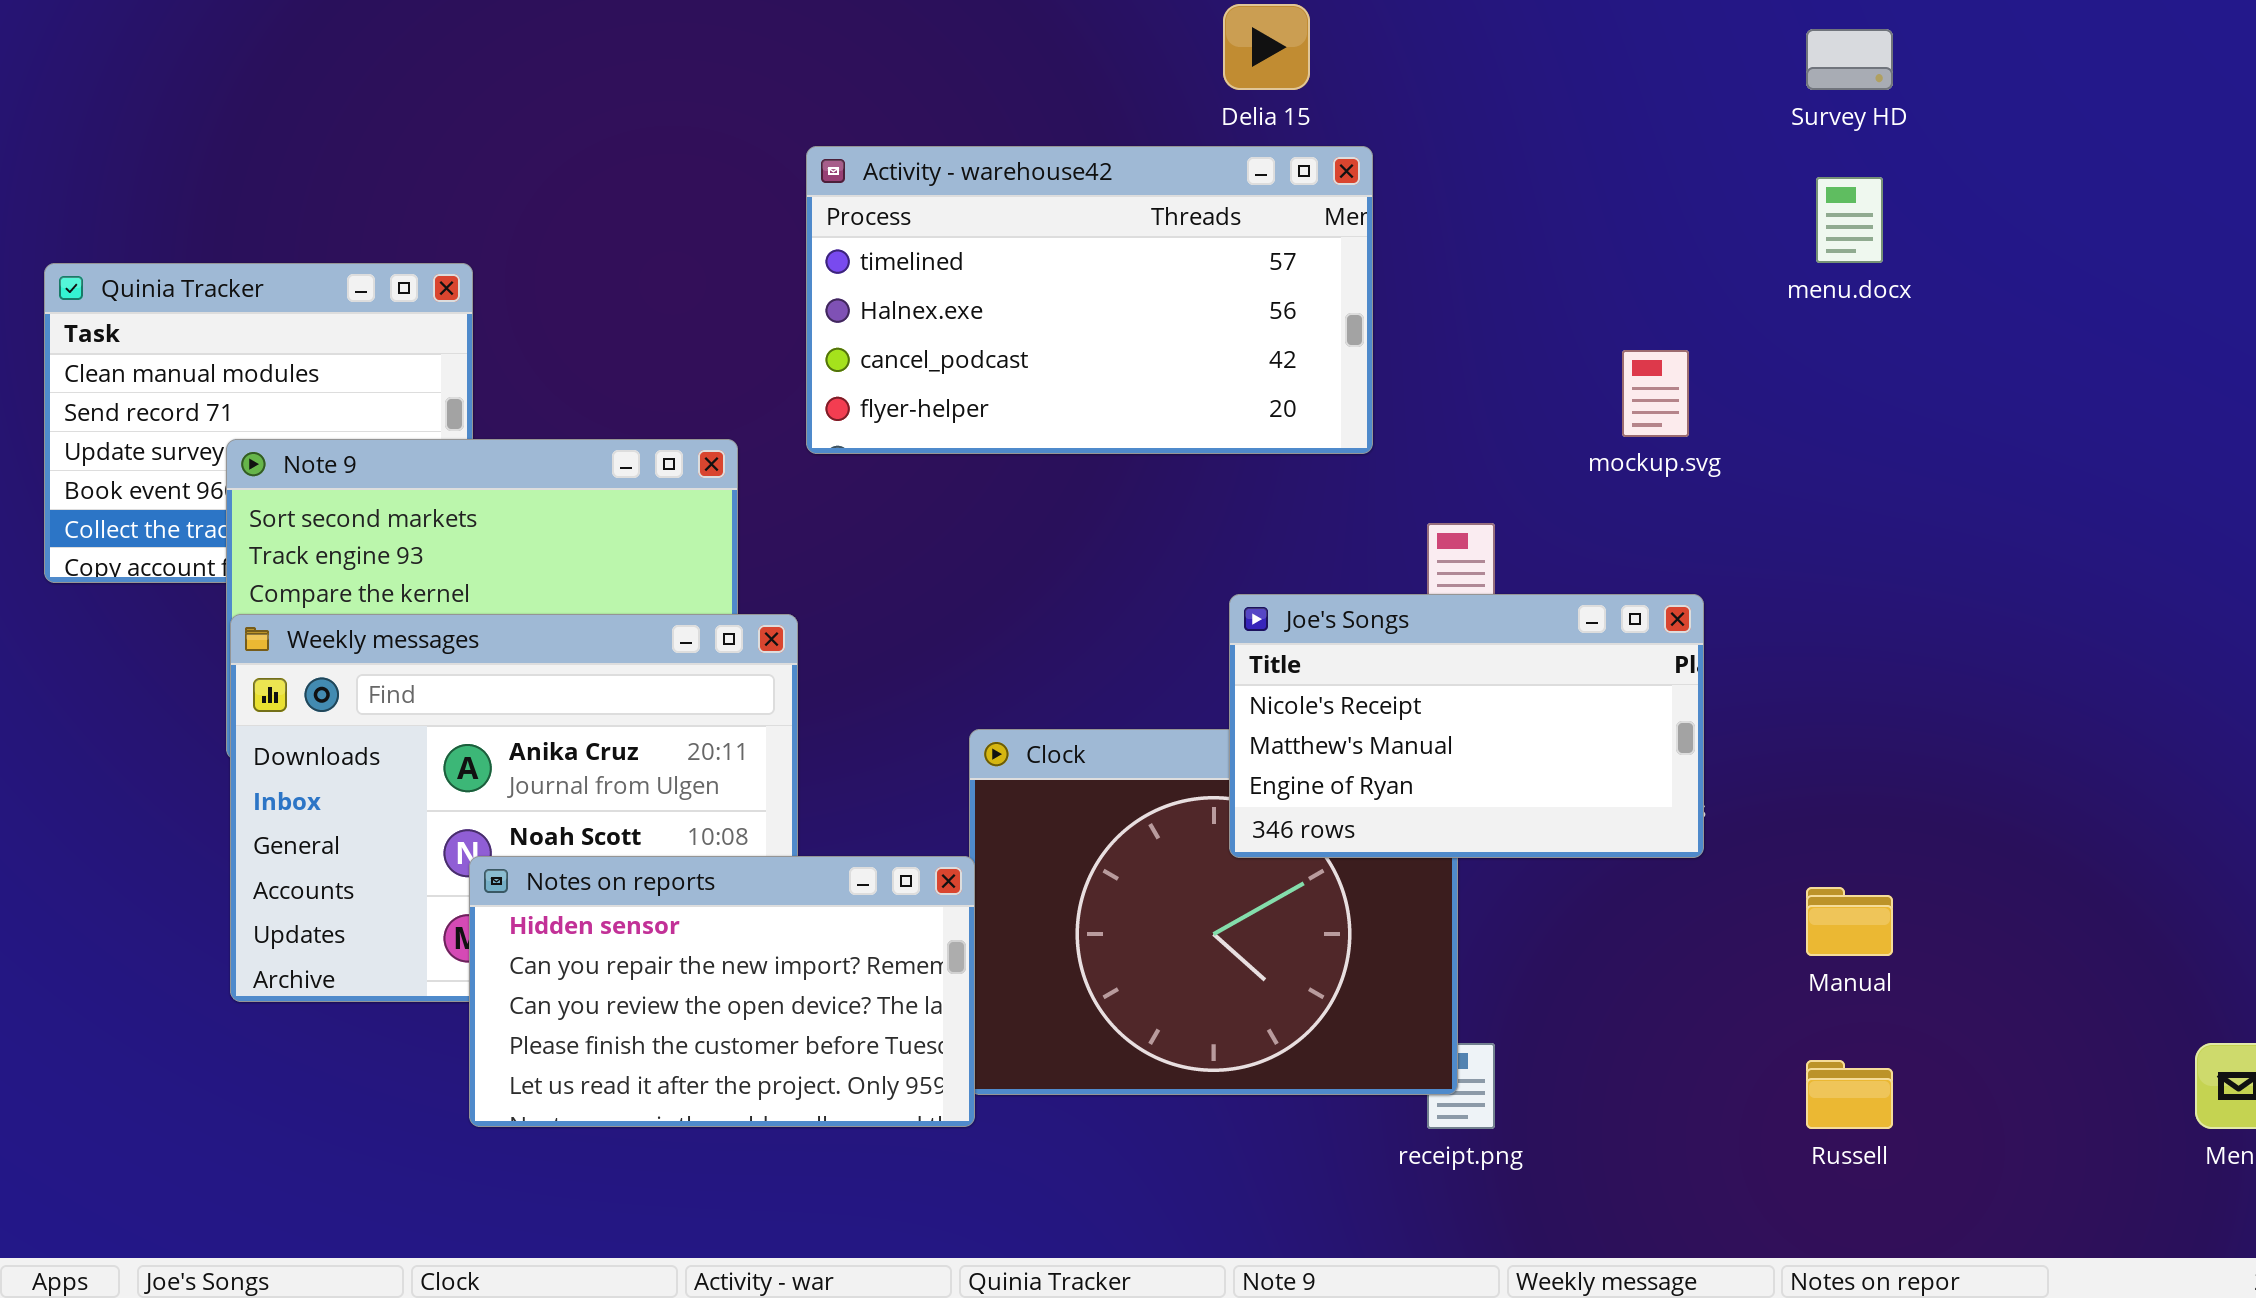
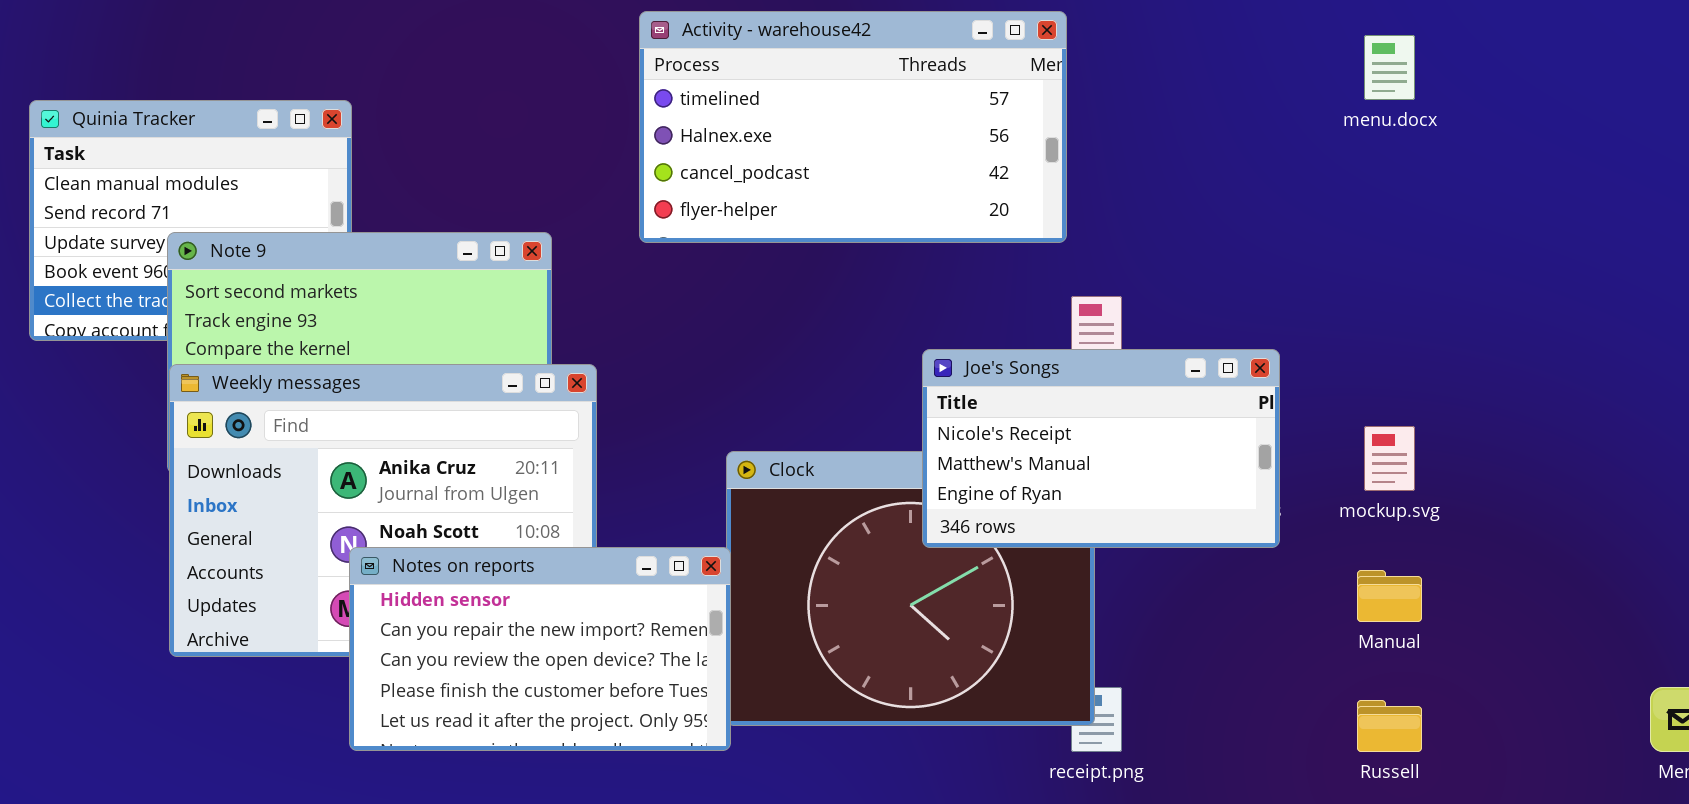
Activity - warehouse42: [806,146,1373,454] -> [639,11,1067,243], moved
mockup.svg: [1622,350,1689,437] -> [1364,426,1415,491], moved

